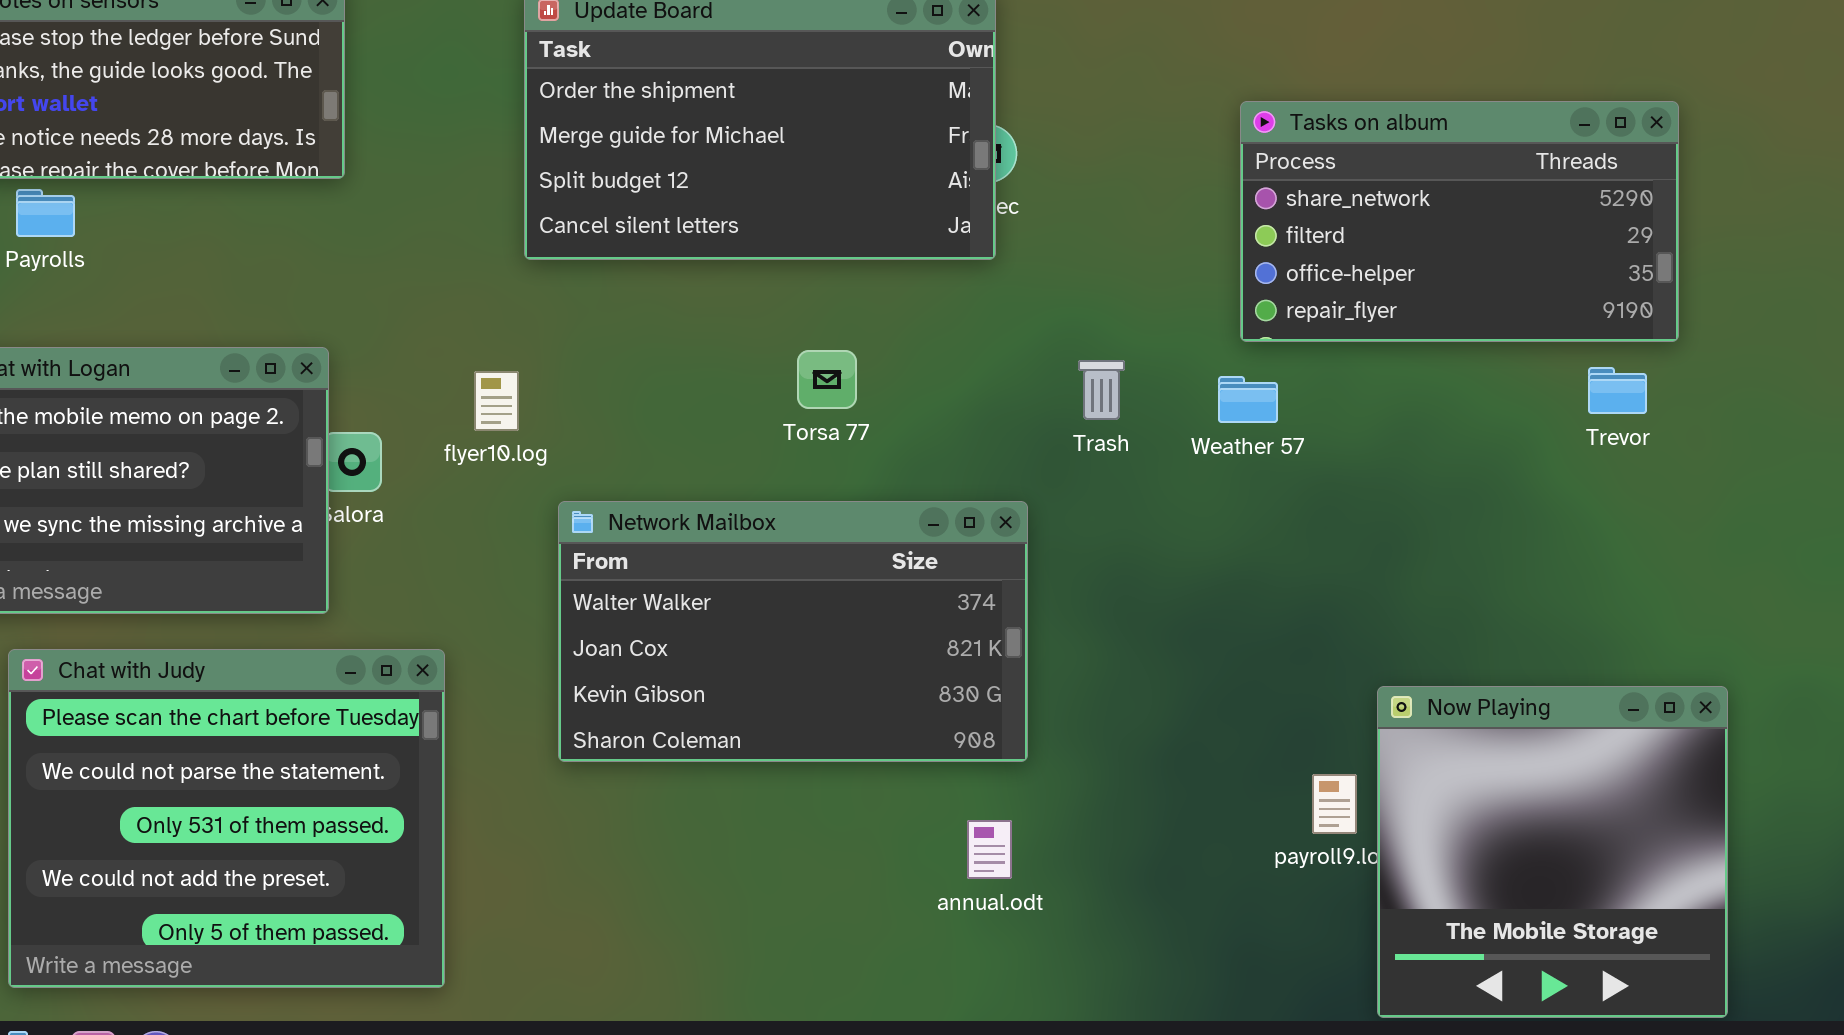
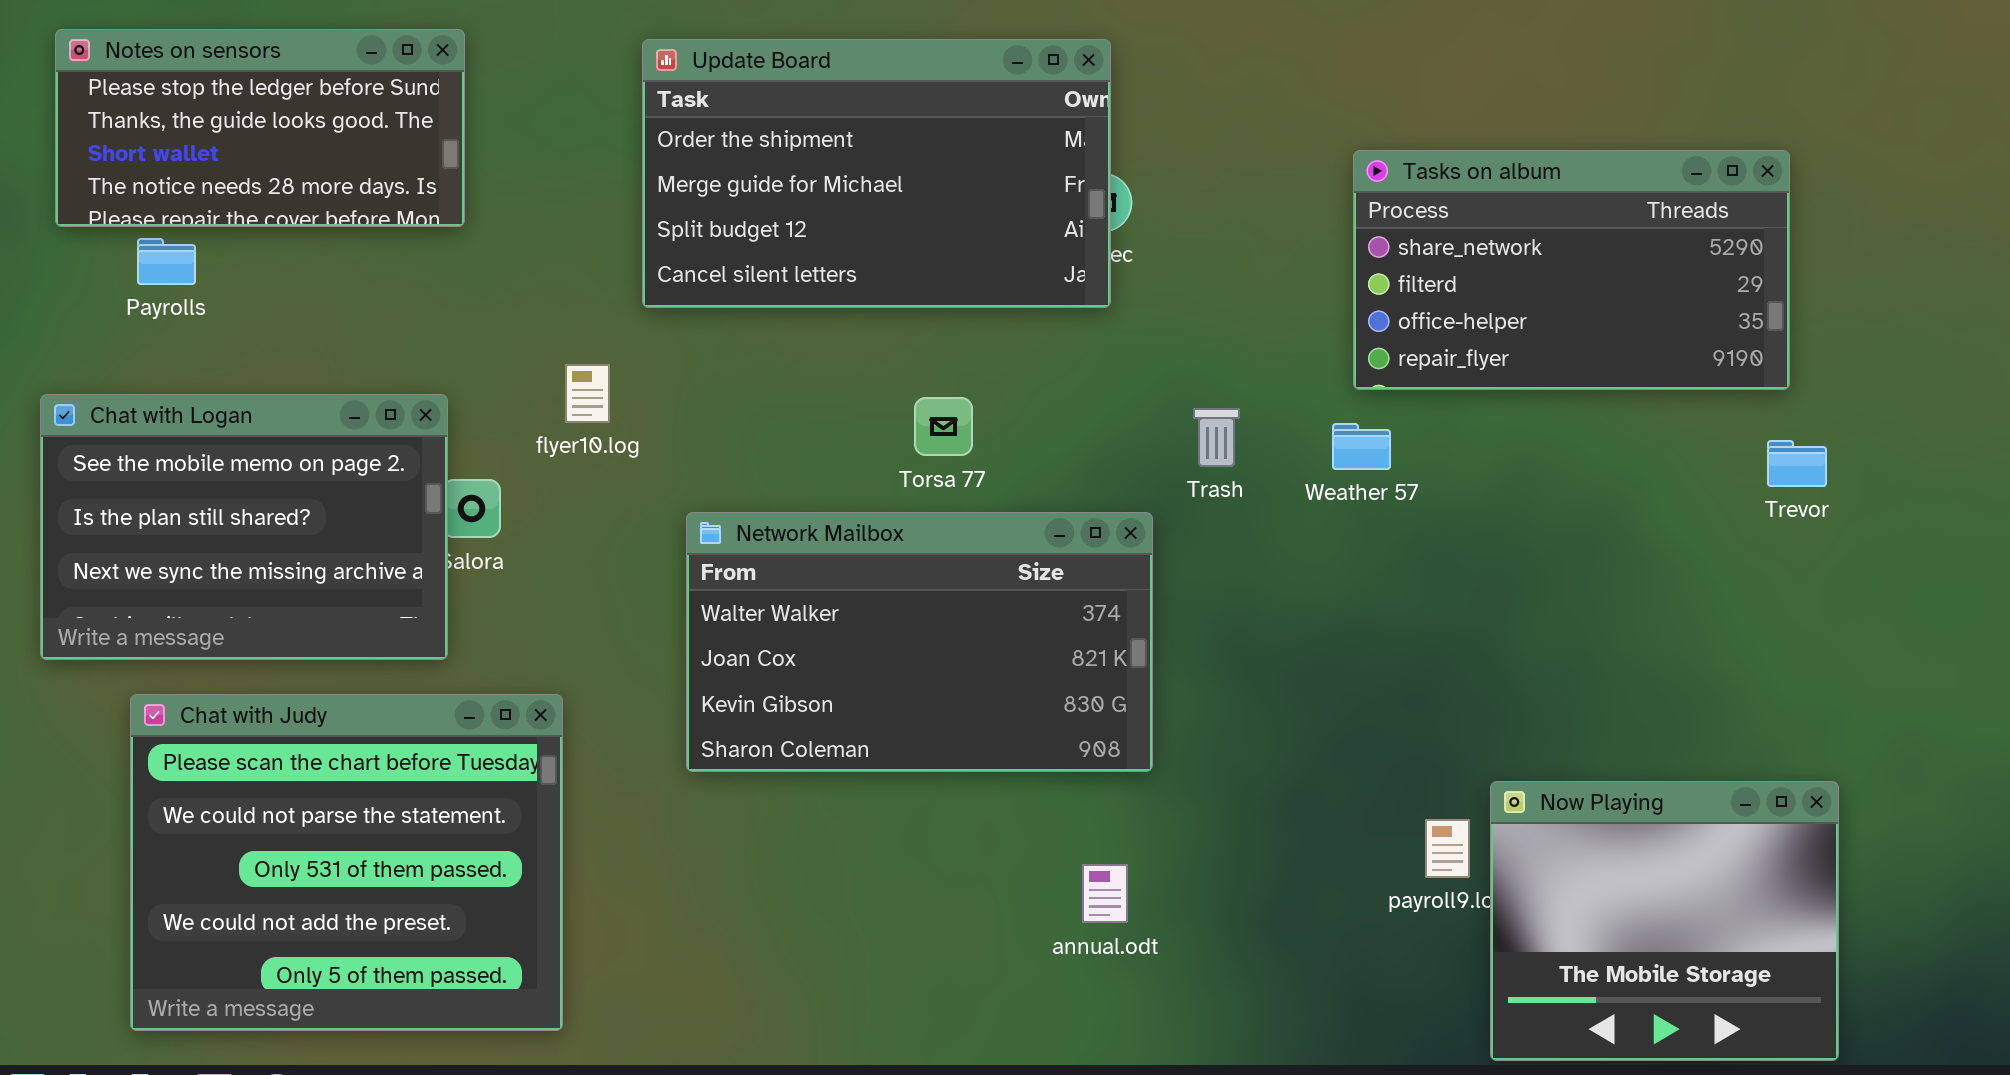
Trevor: [1588,367,1647,414] -> [1767,440,1827,487], moved
flyer10.log: [474,371,519,431] -> [565,364,610,423], moved
Network Mailbox: [558,501,1028,762] -> [686,512,1153,772], moved
Now Playing: [1377,686,1728,1018] -> [1490,781,1839,1061], resized

